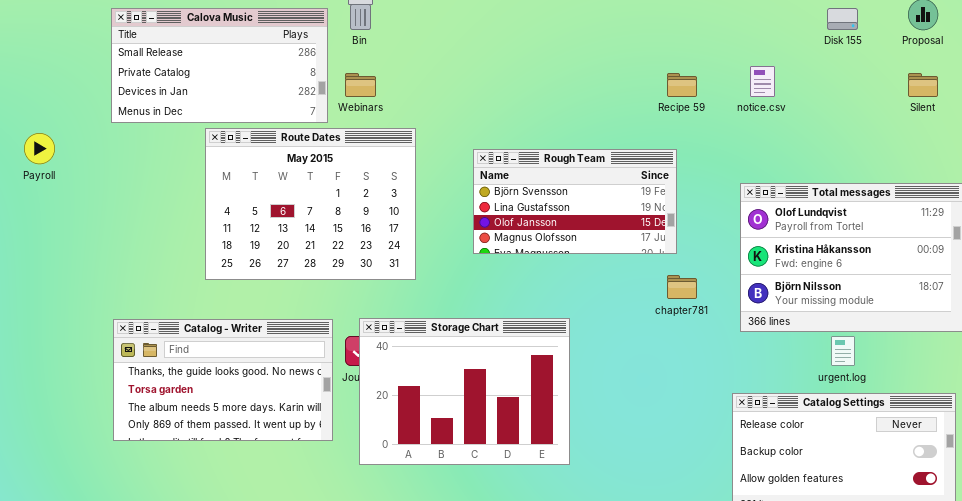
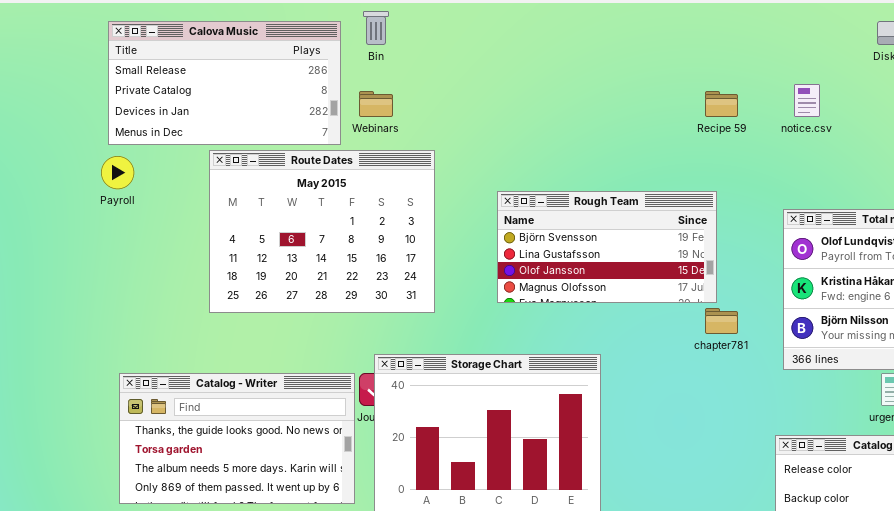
Payroll: [24,133,55,164] -> [101,156,134,189], moved
Rough Team: [473,149,677,254] -> [497,191,717,303], moved
Catalog - Writer: [113,319,333,441] -> [119,373,355,504], moved

